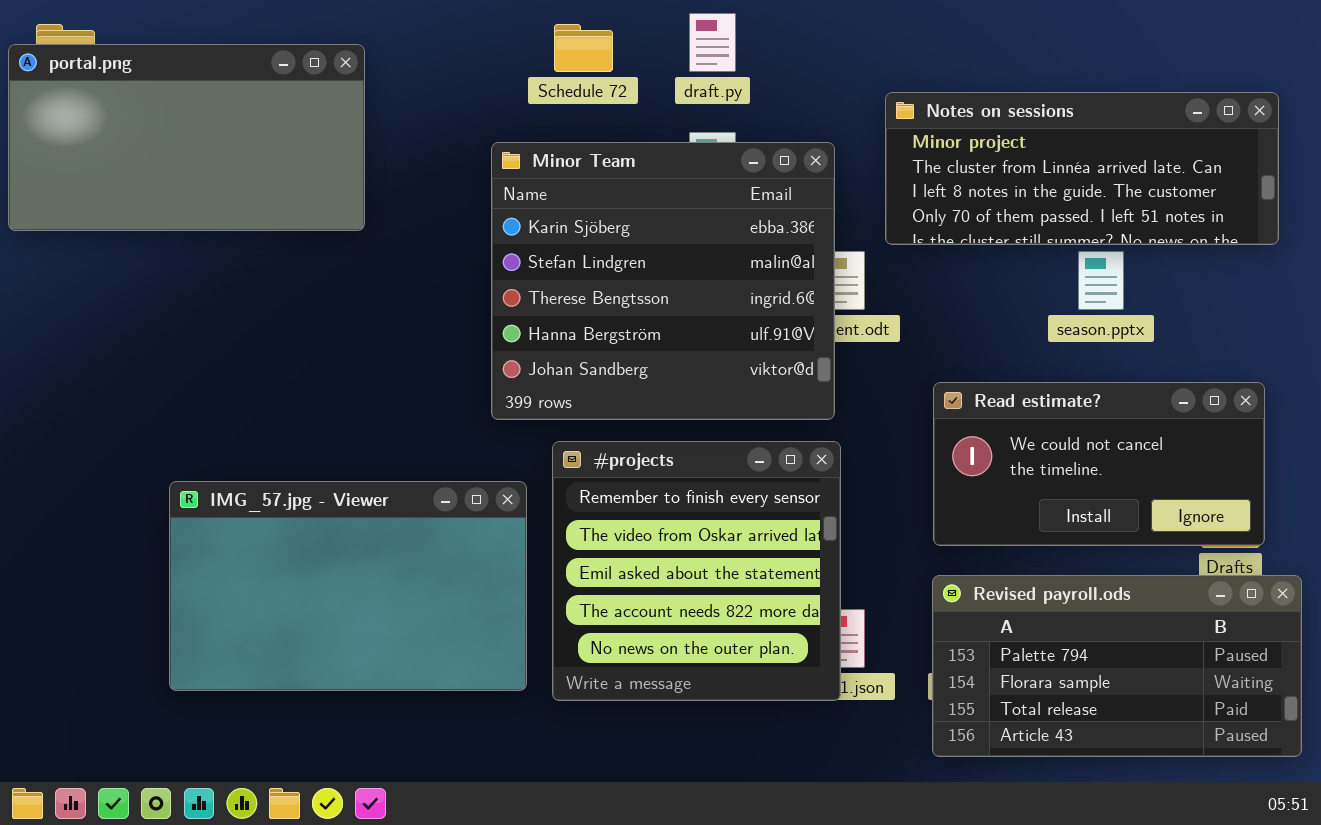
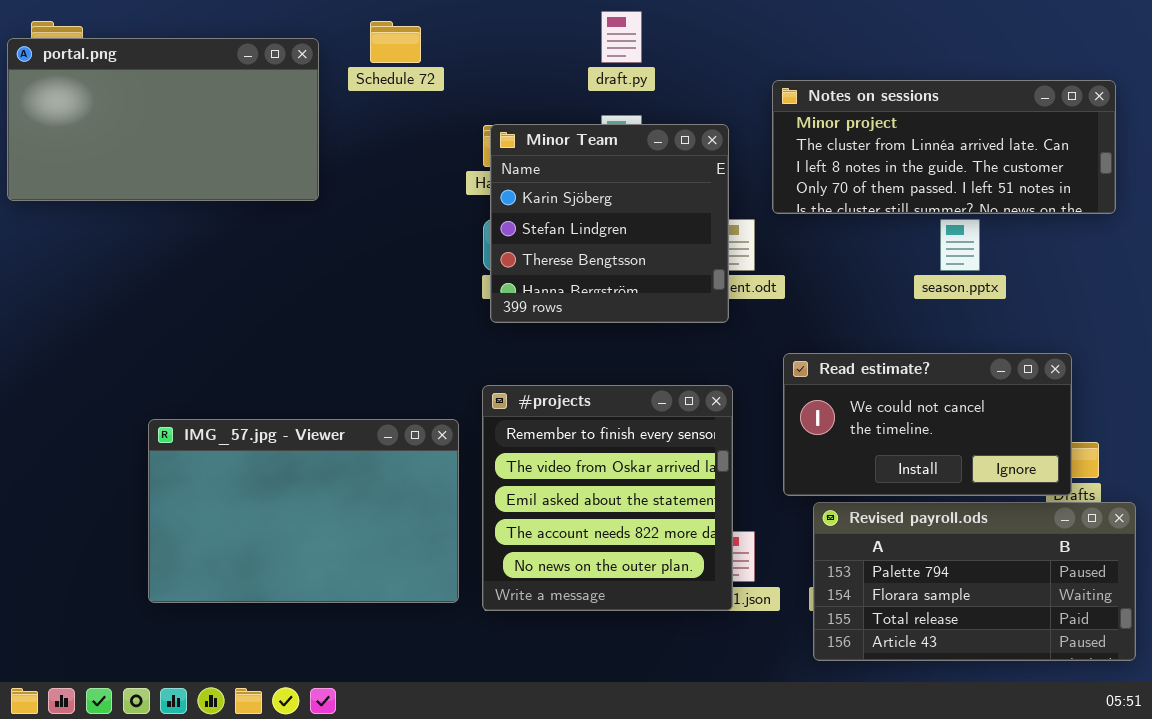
Schedule 72: [554,24,613,72] -> [370,21,421,63], moved
Minor Team: [491,142,835,420] -> [490,124,729,323], resized
Read estimate?: [933,382,1265,546] -> [783,353,1072,496], moved

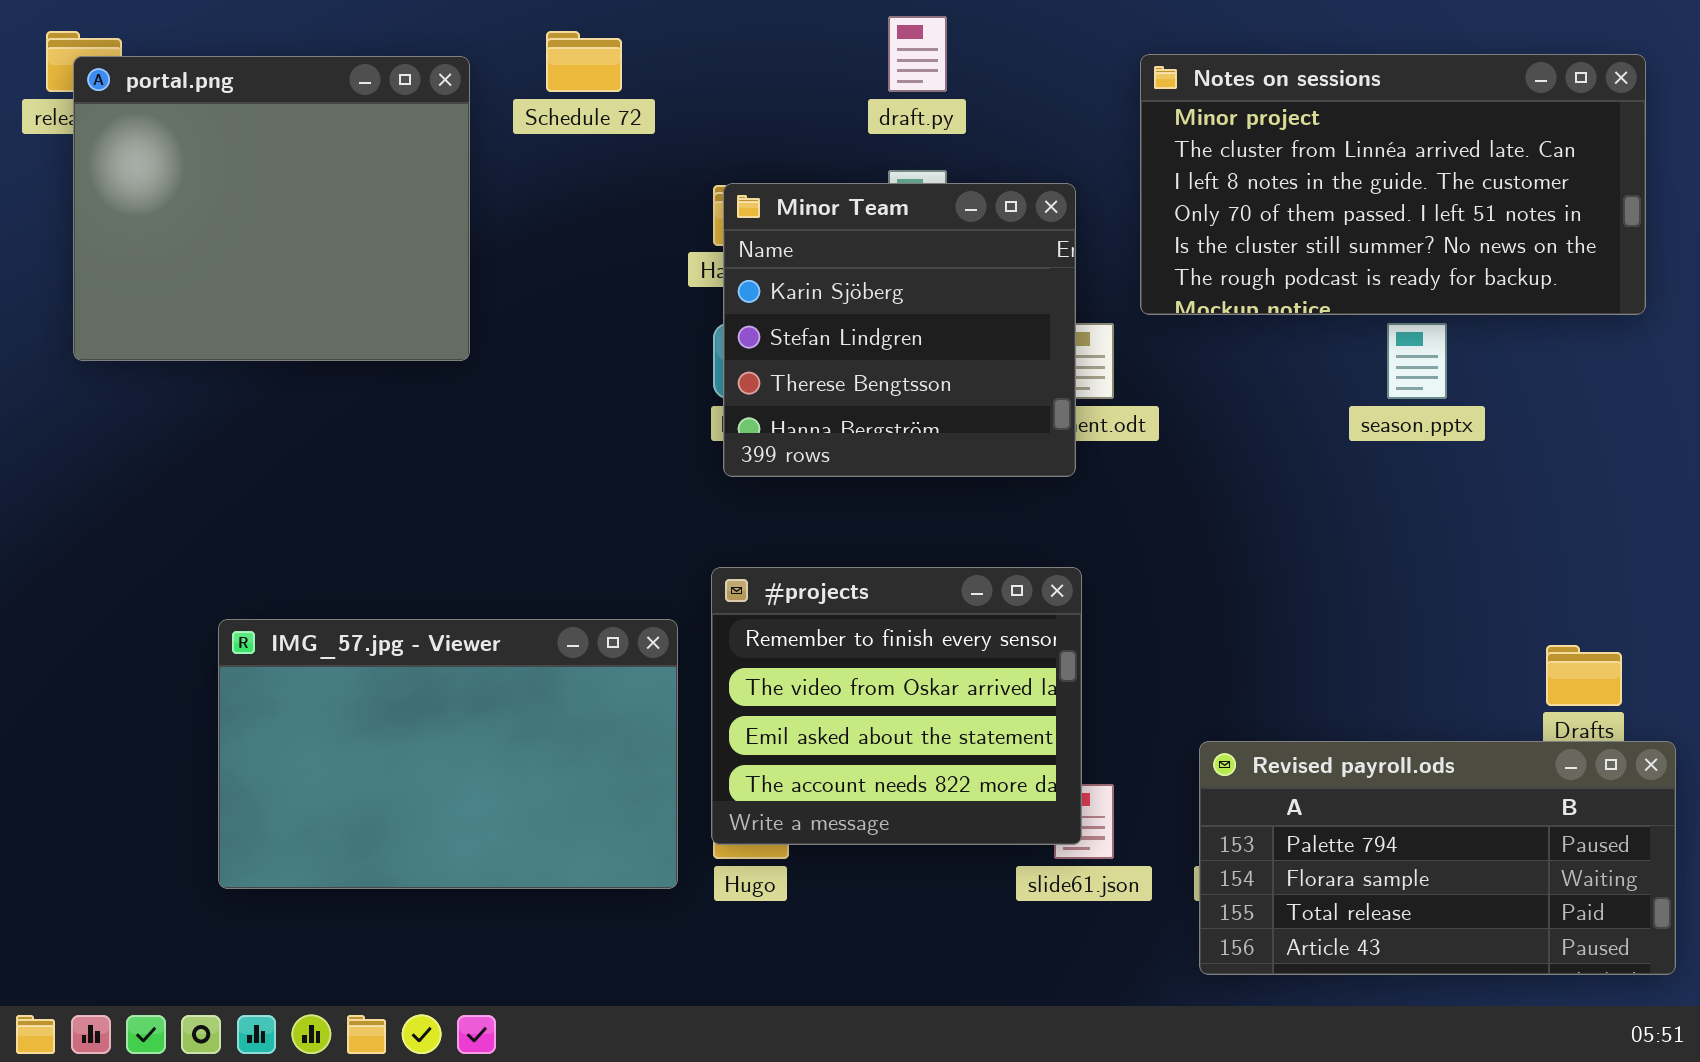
portal.png: [7,38,319,201] -> [73,56,470,361], resized
Notes on sessions: [772,80,1116,214] -> [1140,54,1646,315], resized
Read estimate?: [783,353,1072,496] -> none, closed
#projects: [482,385,733,611] -> [711,567,1082,845], resized

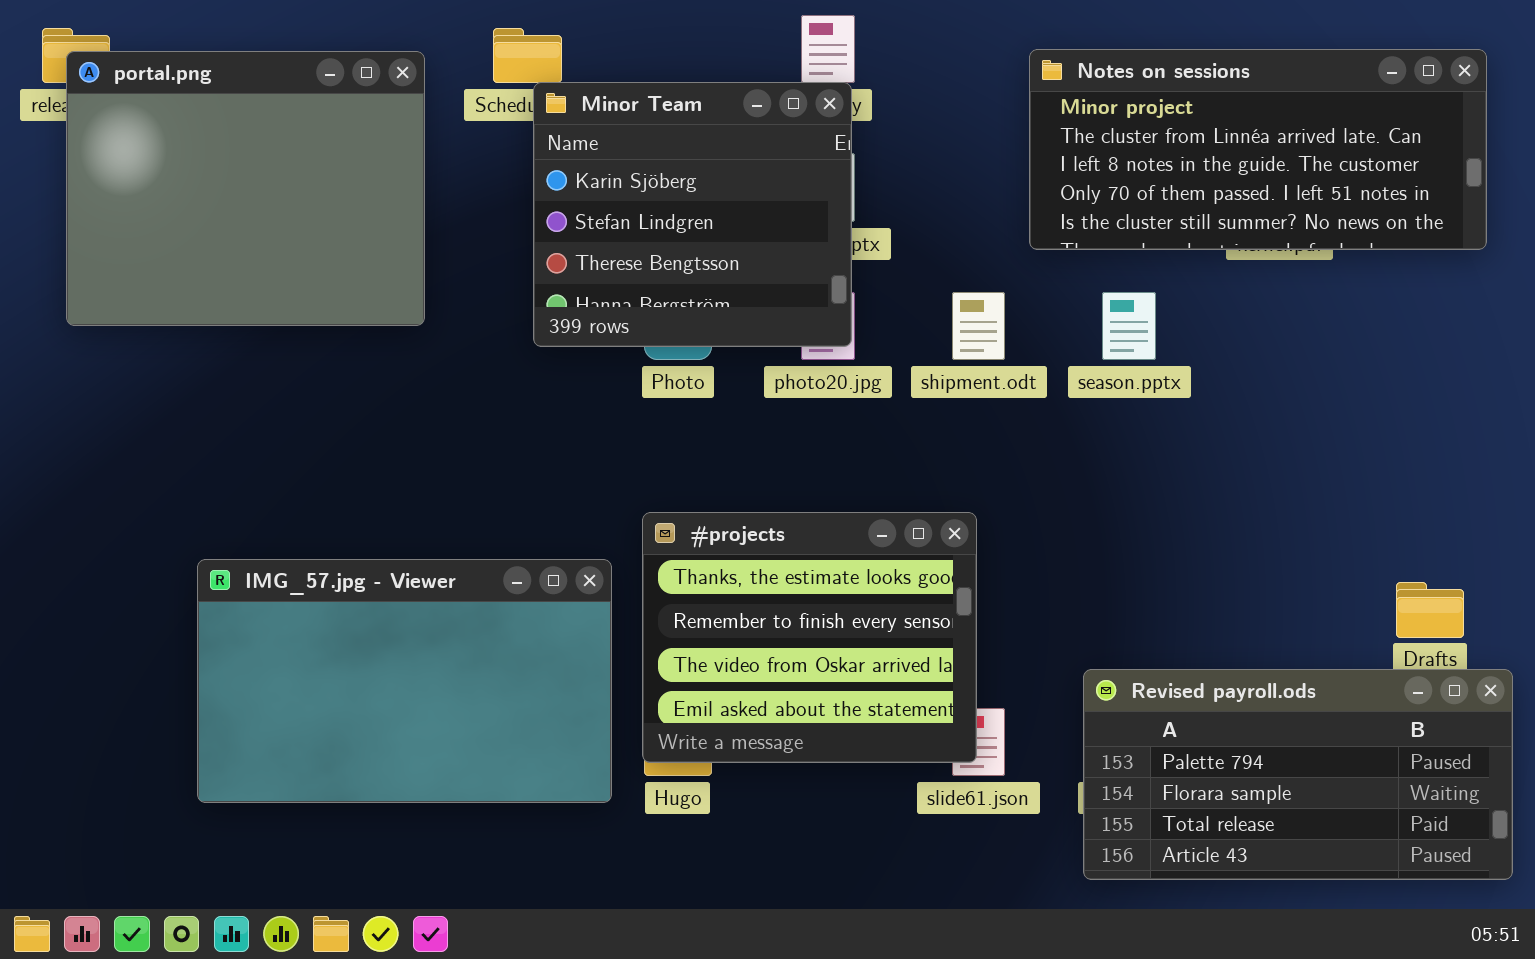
Notes on sessions: [1140,54,1646,315] -> [1029,49,1487,250], resized
Minor Team: [723,183,1076,477] -> [533,82,852,347], moved
season.pptx: [1387,323,1447,399] -> [1102,292,1156,360], moved
#projects: [711,567,1082,845] -> [642,512,977,763], scrolled up 1 row

